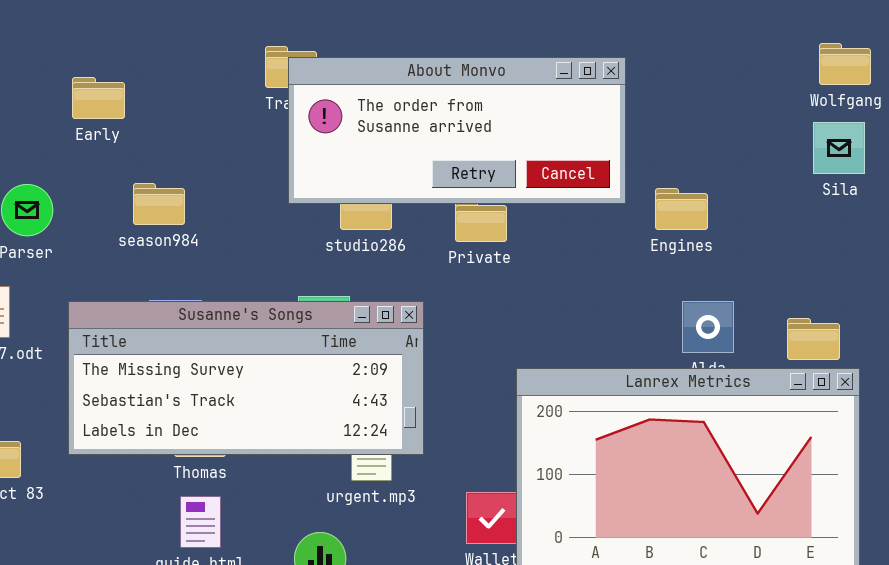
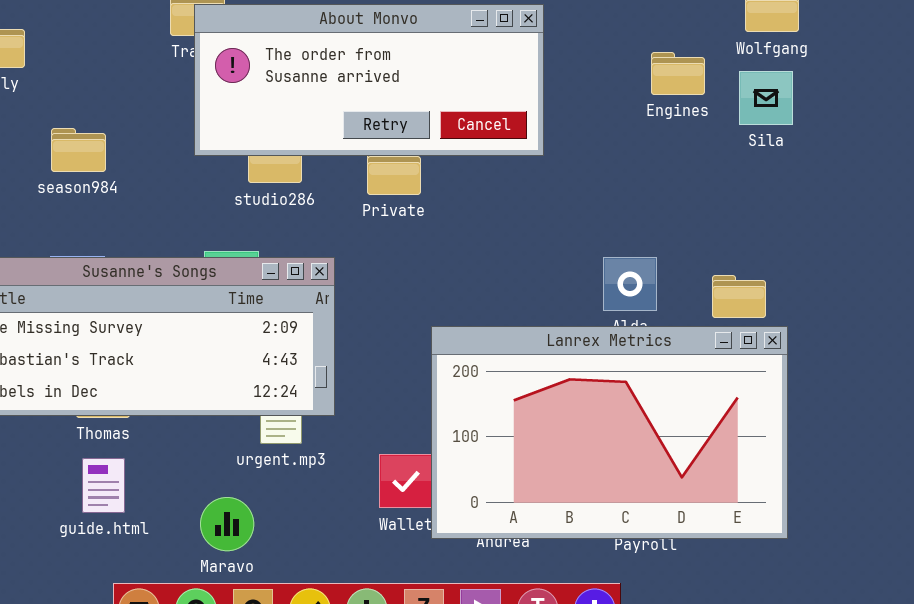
season984: [133,183,185,225] -> [51,128,106,172], moved
Engines: [655,188,708,230] -> [651,52,705,95], moved

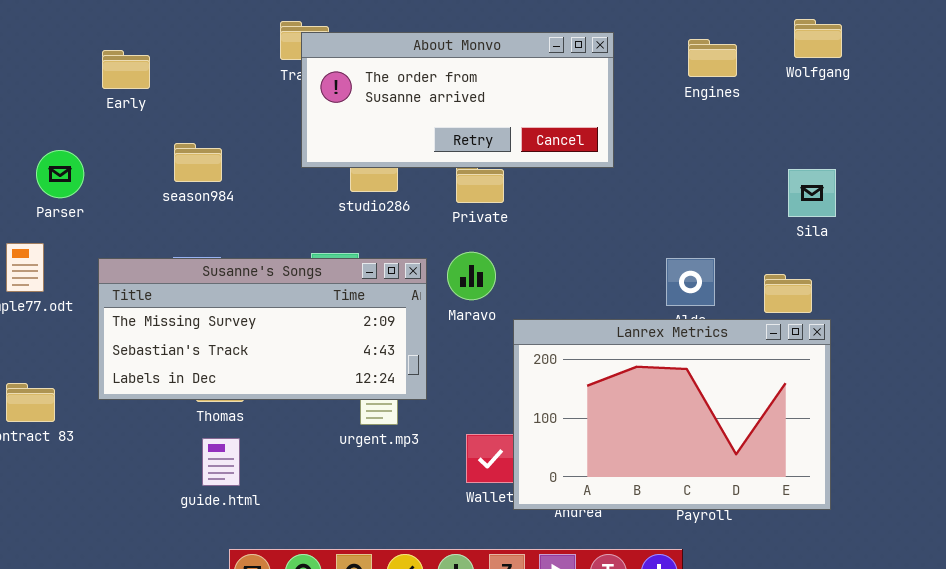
Engines: [651,52,705,95] -> [688,39,737,77], moved
Sila: [739,71,793,125] -> [788,169,836,217], moved
Maravo: [200,497,254,551] -> [447,252,496,300], moved

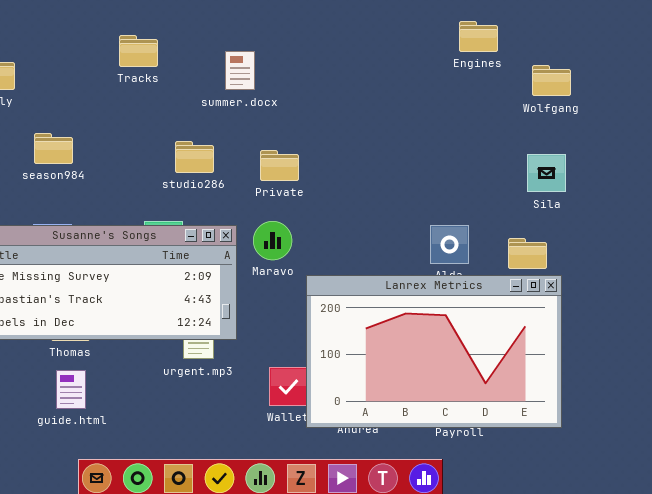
Wolfgang: [794,19,842,58] -> [532,65,571,96], moved
About Monvo: [301,32,614,168] -> none, closed
Engines: [688,39,737,77] -> [459,21,498,52], moved

